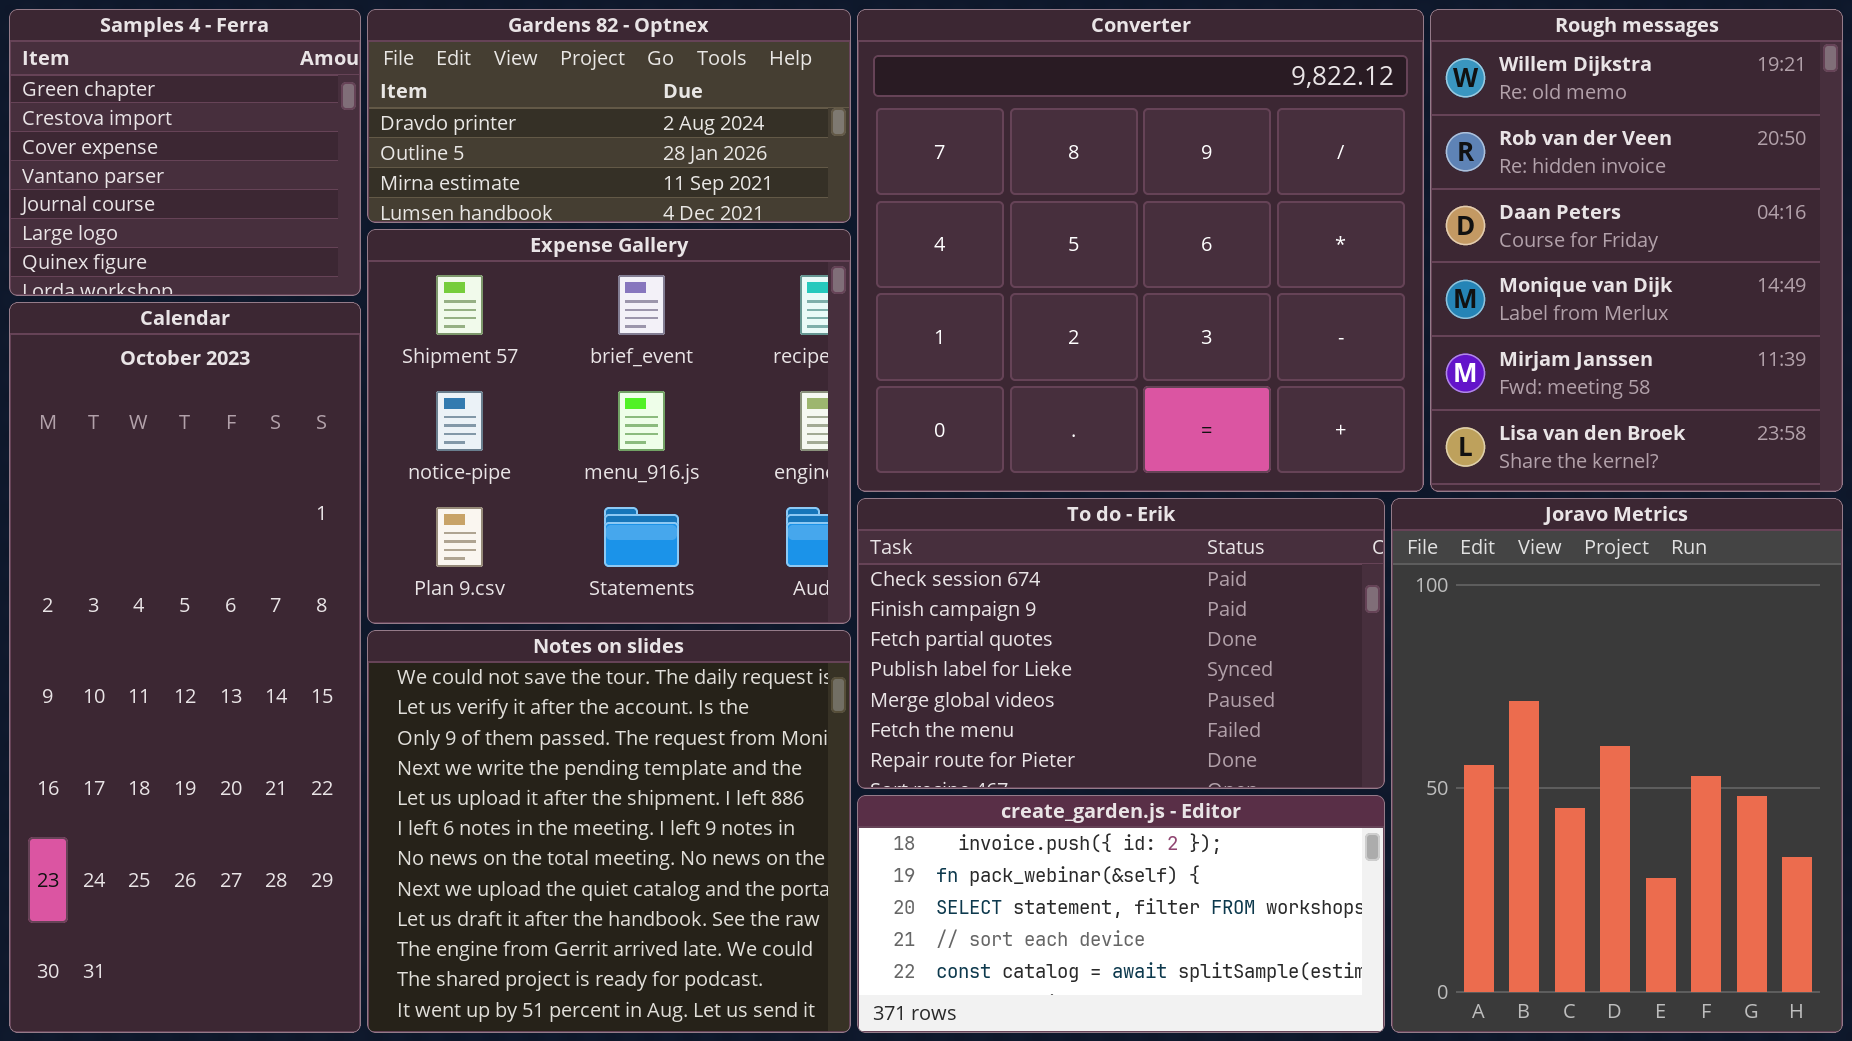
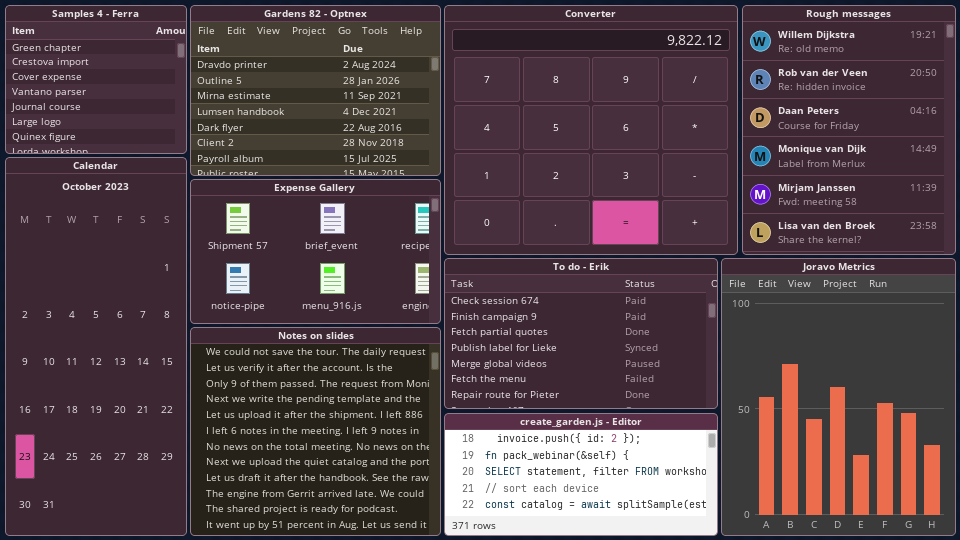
Gardens 82 - Optnex: [367,9,851,223] -> [190,5,441,176], resized
Expense Gallery: [367,229,851,624] -> [190,179,441,324], resized

